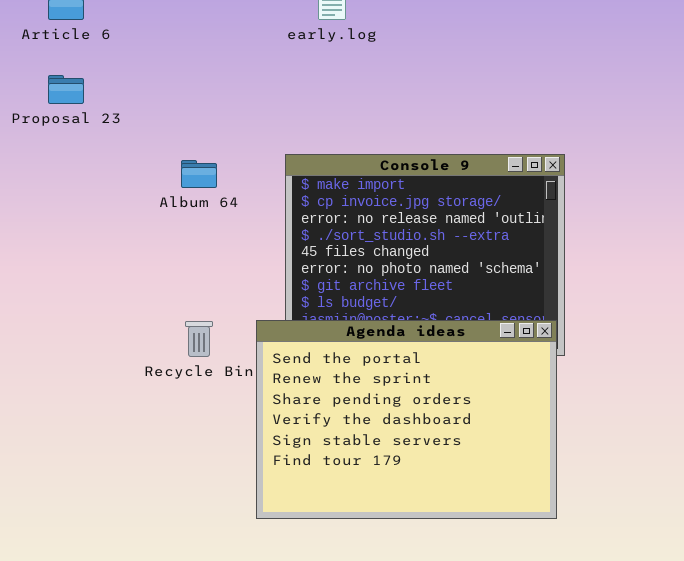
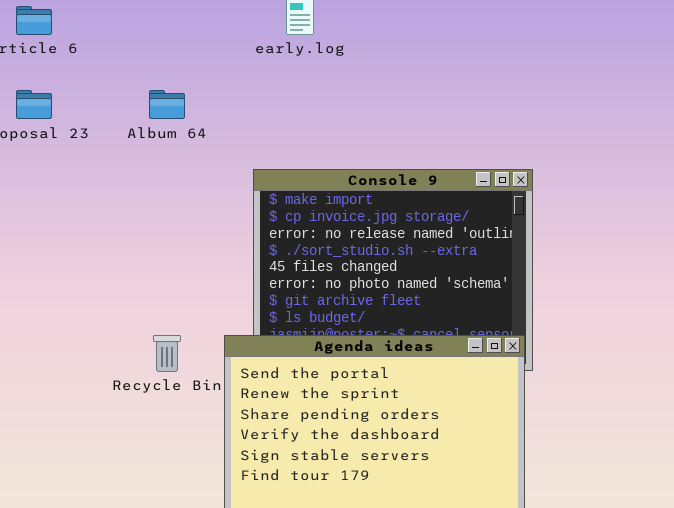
Album 64: [181,160,217,188] -> [149,90,185,119], moved

